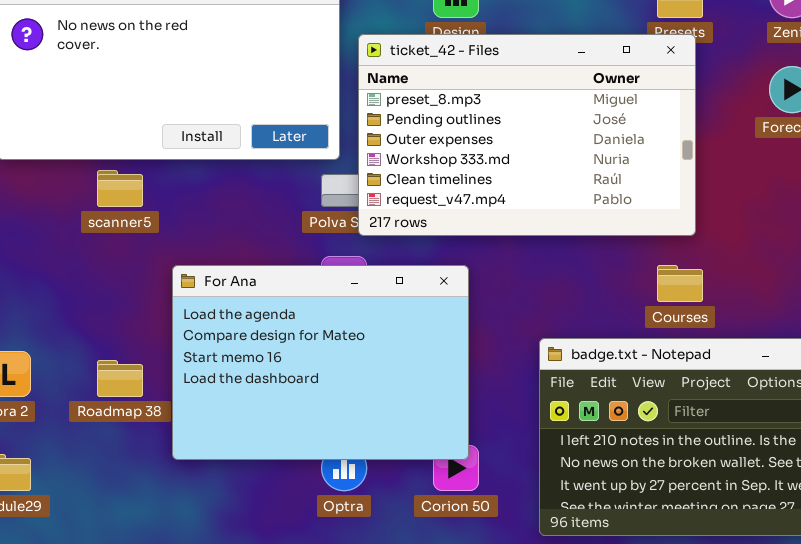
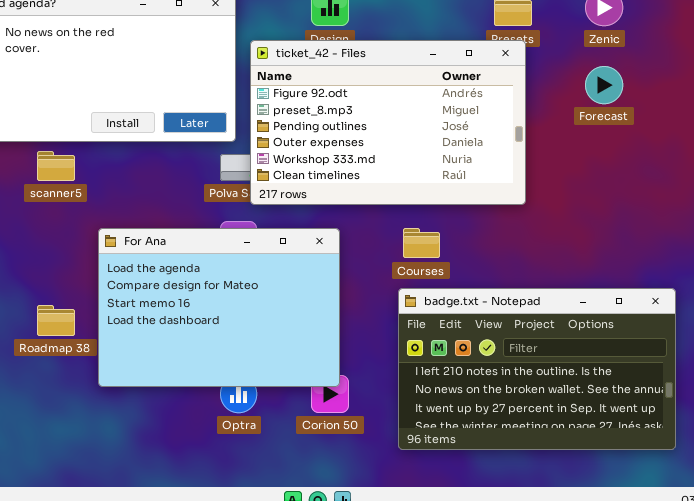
ticket_42 - Files: [358,34,696,236] -> [250,40,526,205], scrolled up 1 row
Courses: [657,265,703,302] -> [403,228,440,258], moved

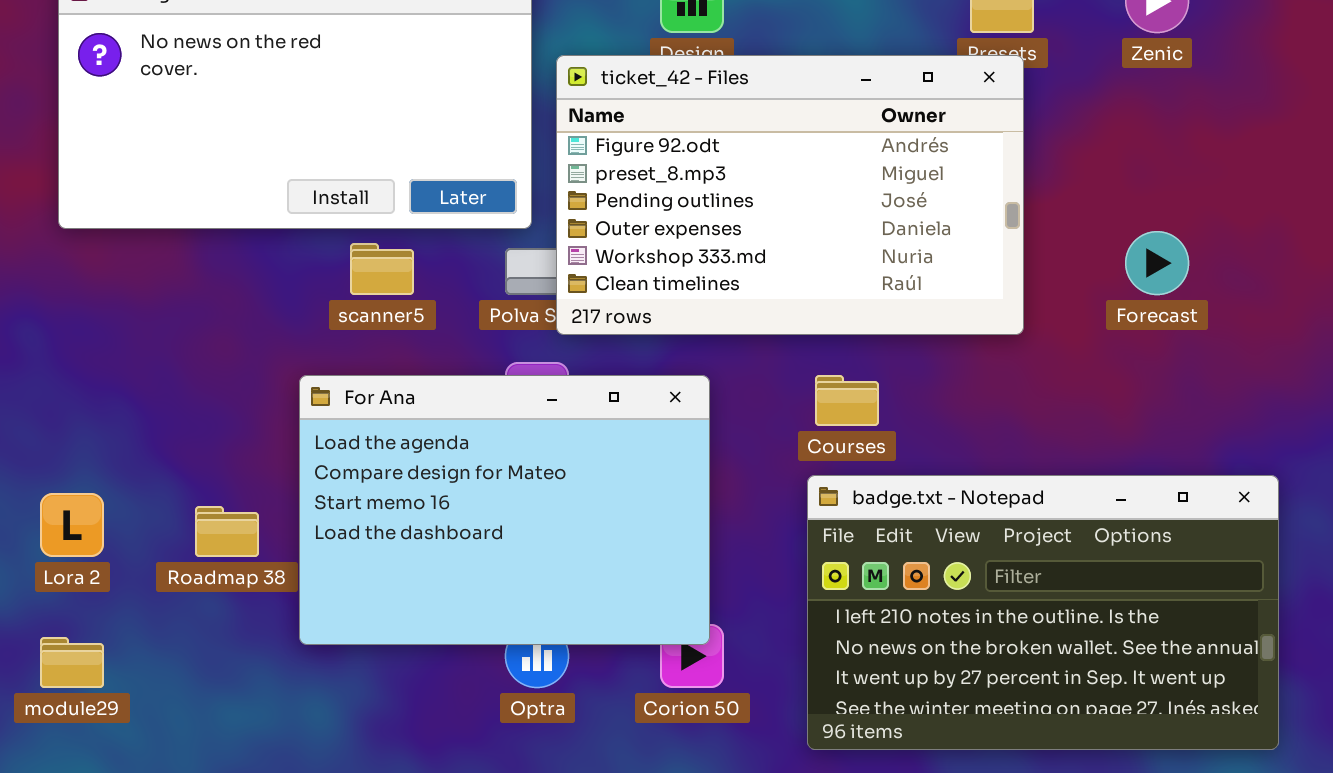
Forecast: [585,66,623,104] -> [1125,231,1189,295], moved
scanner5: [37,151,75,181] -> [350,243,414,295], moved

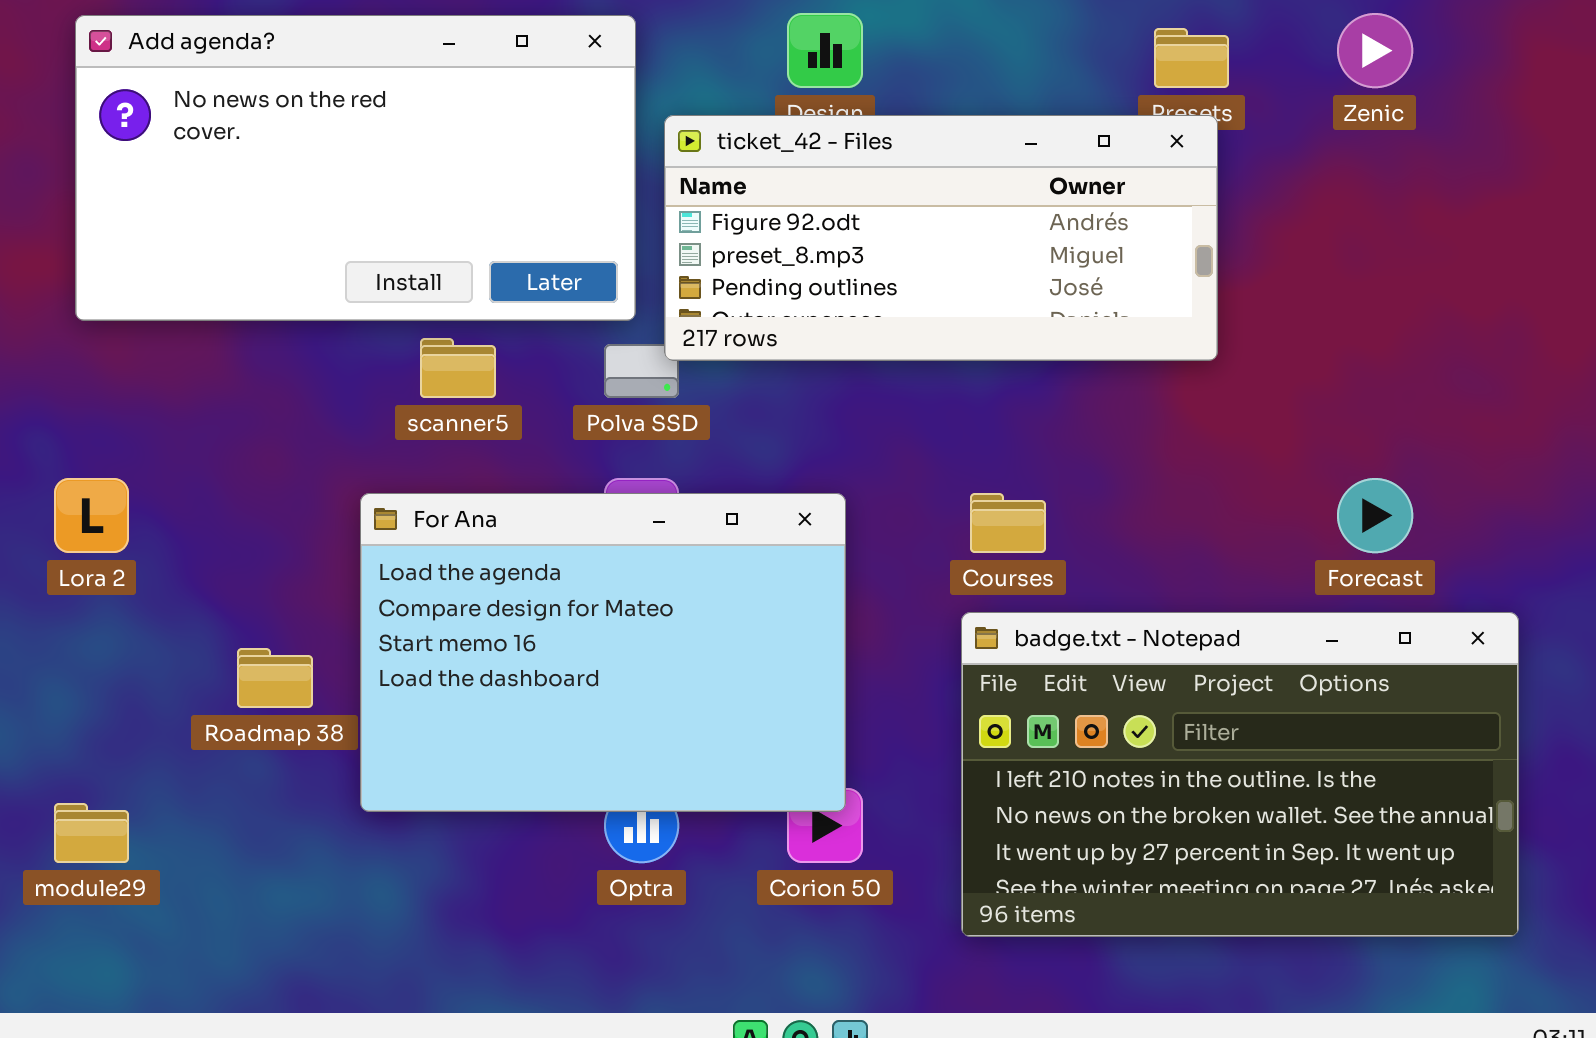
ticket_42 - Files: [556,55,1024,335] -> [664,115,1218,361], resized
Forecast: [1125,231,1189,295] -> [1337,478,1413,553], moved
Lora 2: [40,493,104,557] -> [54,478,129,553], moved

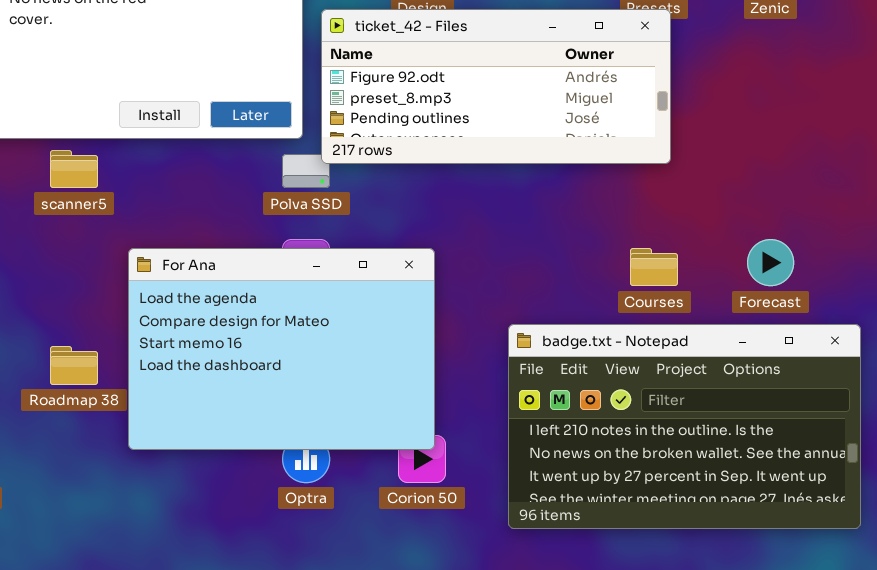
scanner5: [420,338,496,398] -> [50,150,98,188], moved
Courses: [970,493,1046,553] -> [630,248,678,286], moved

